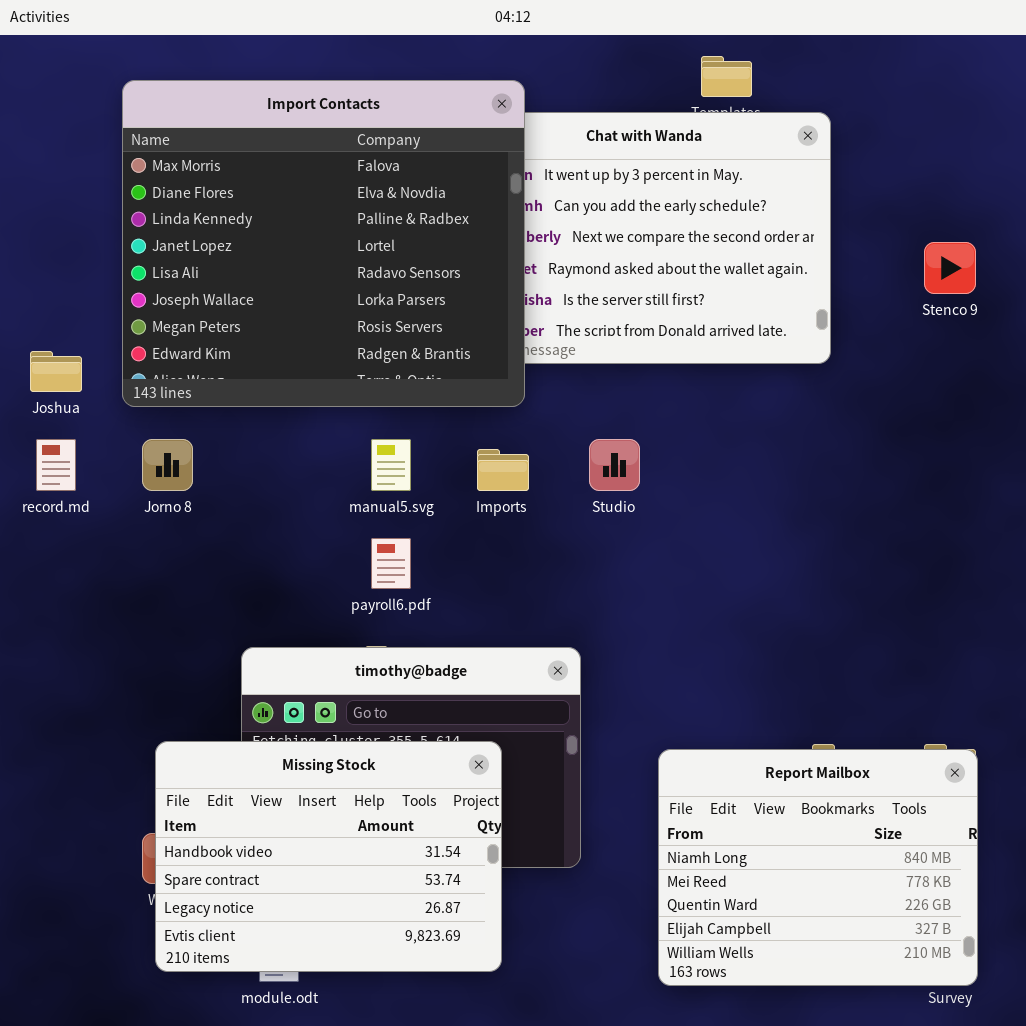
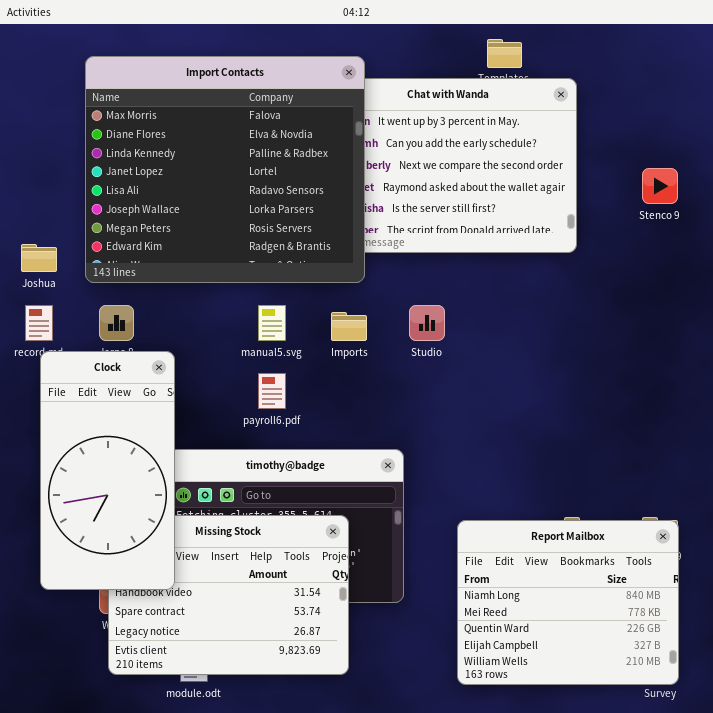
Clock: none -> [40,351,175,590], opened

